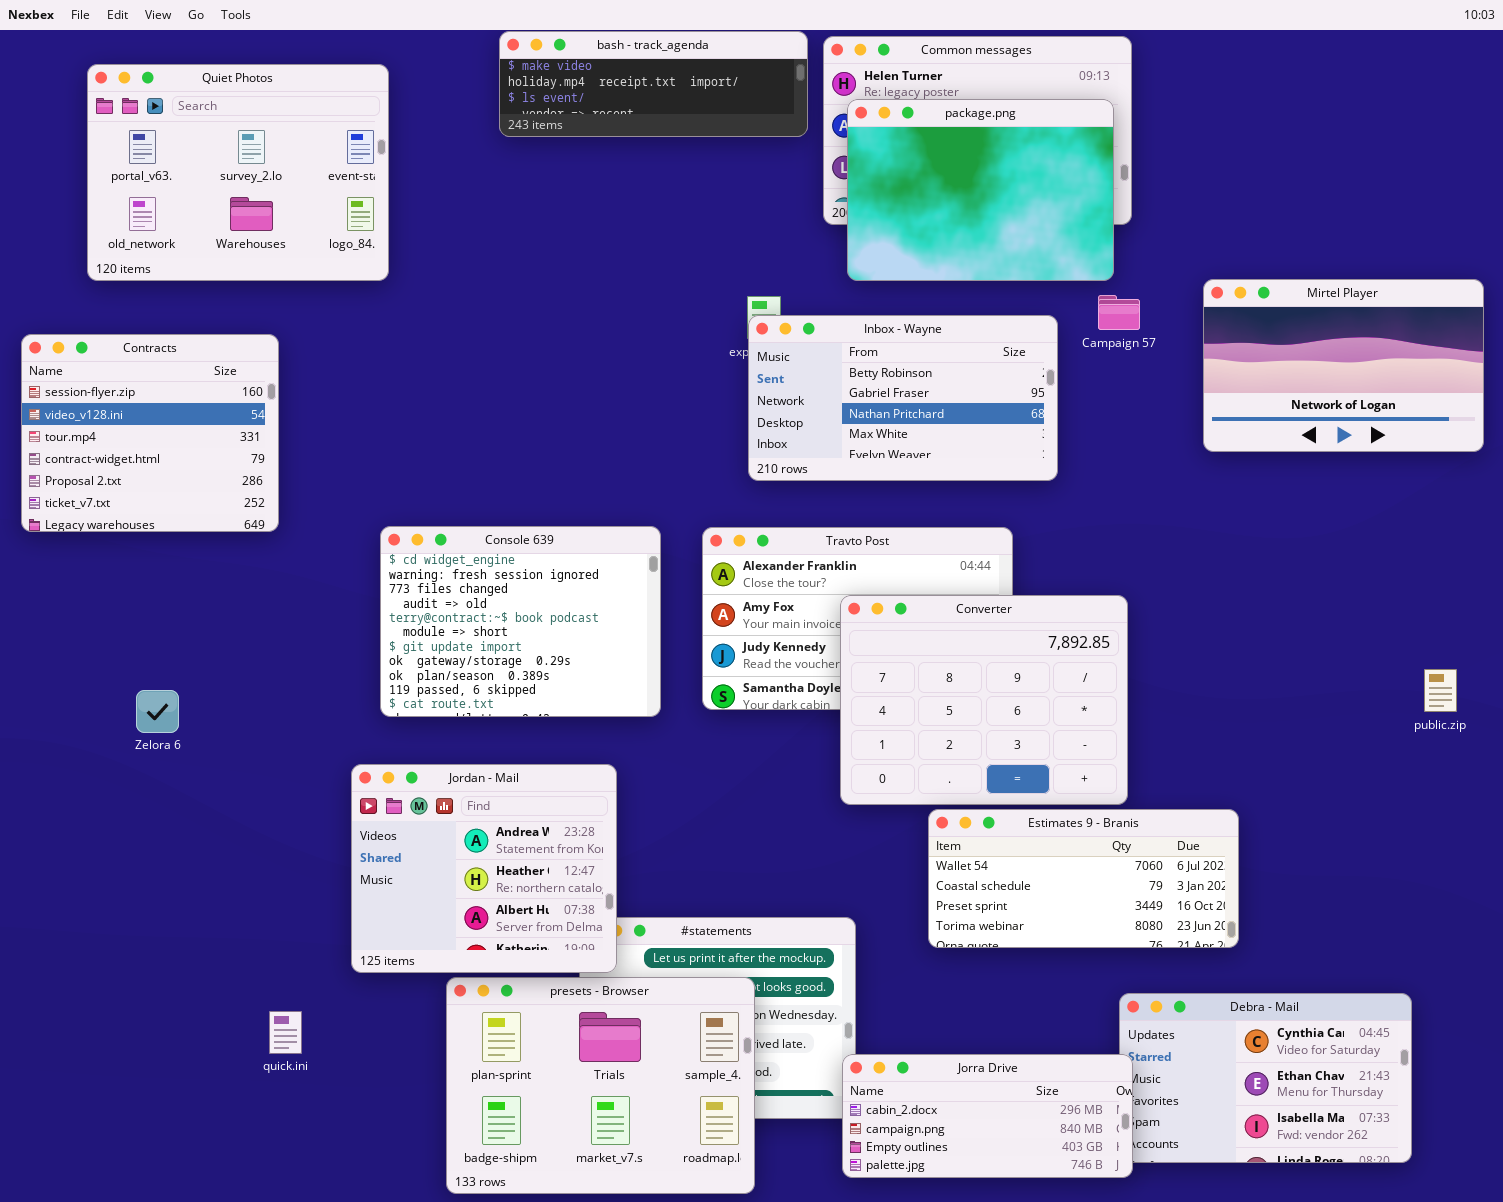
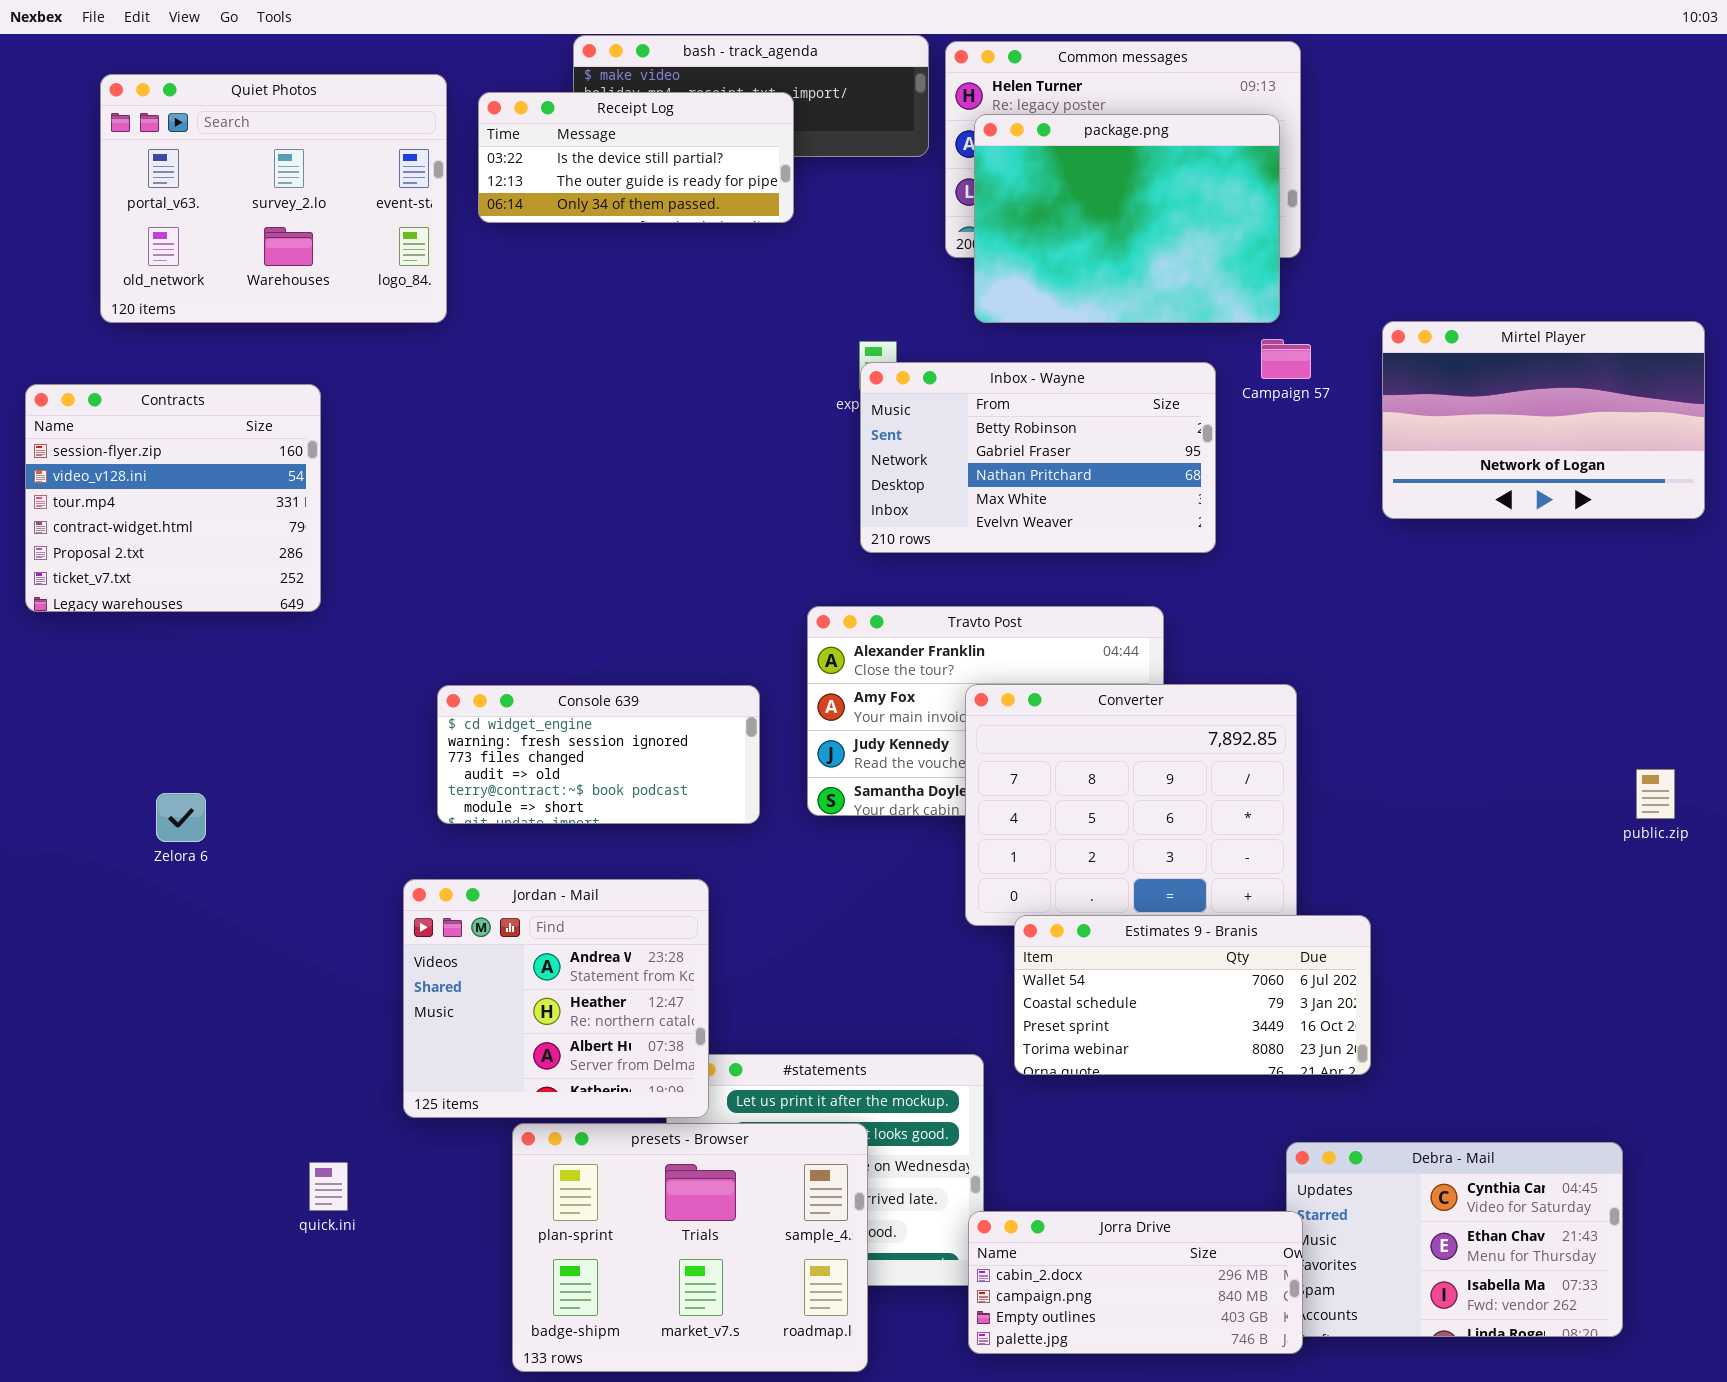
Receipt Log: none -> [478,92,794,223], opened
Console 639: [380,526,661,717] -> [437,685,760,824], resized
Estimates 9 - Branis: [928,809,1239,948] -> [1014,915,1371,1075], moved

